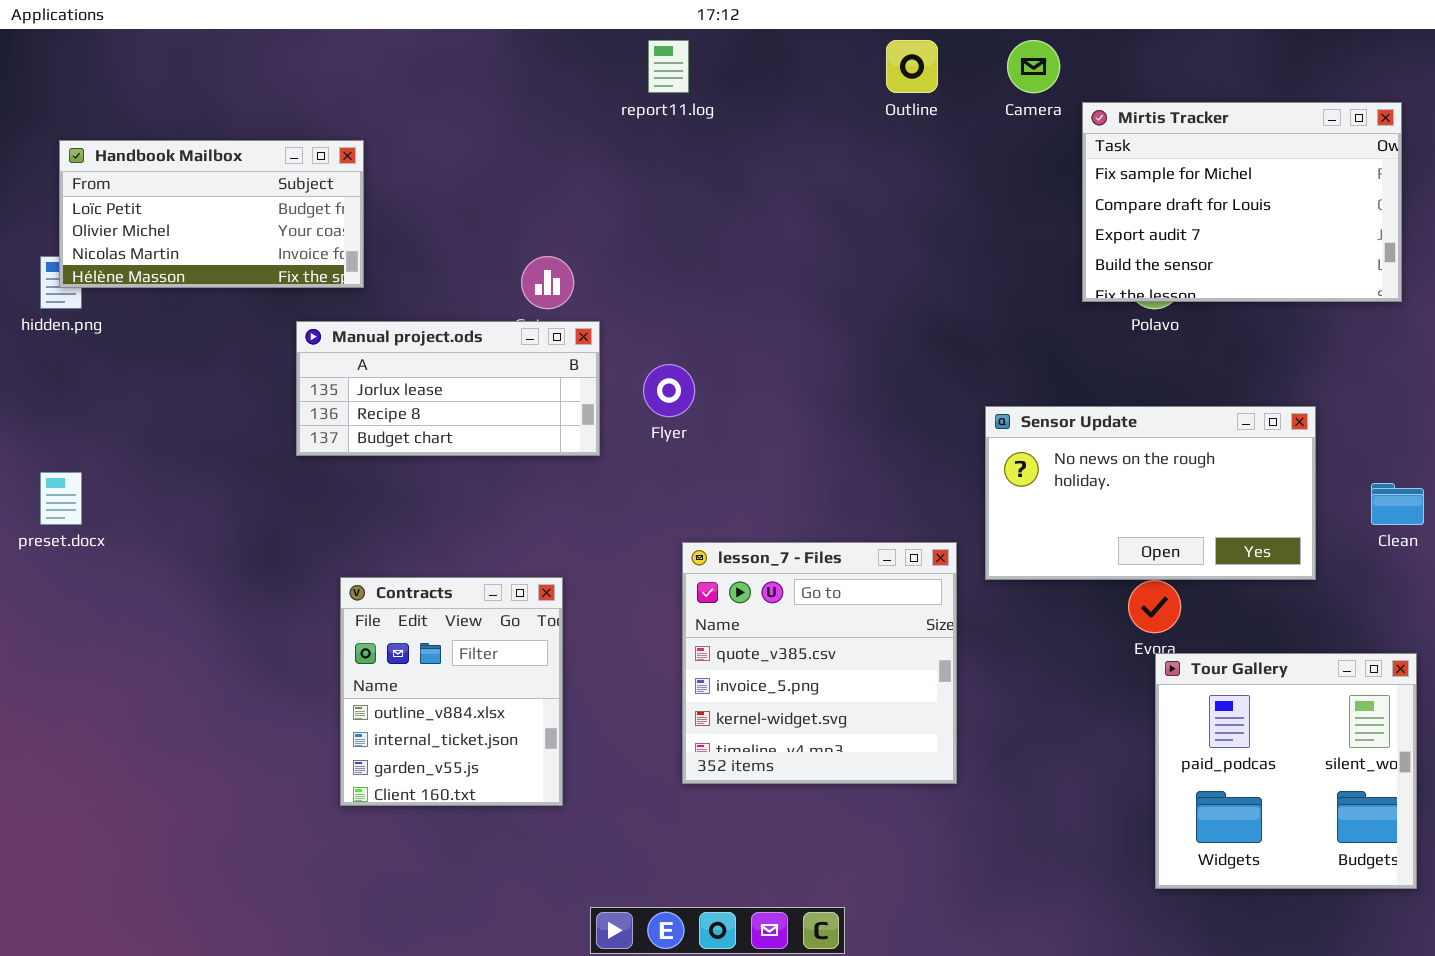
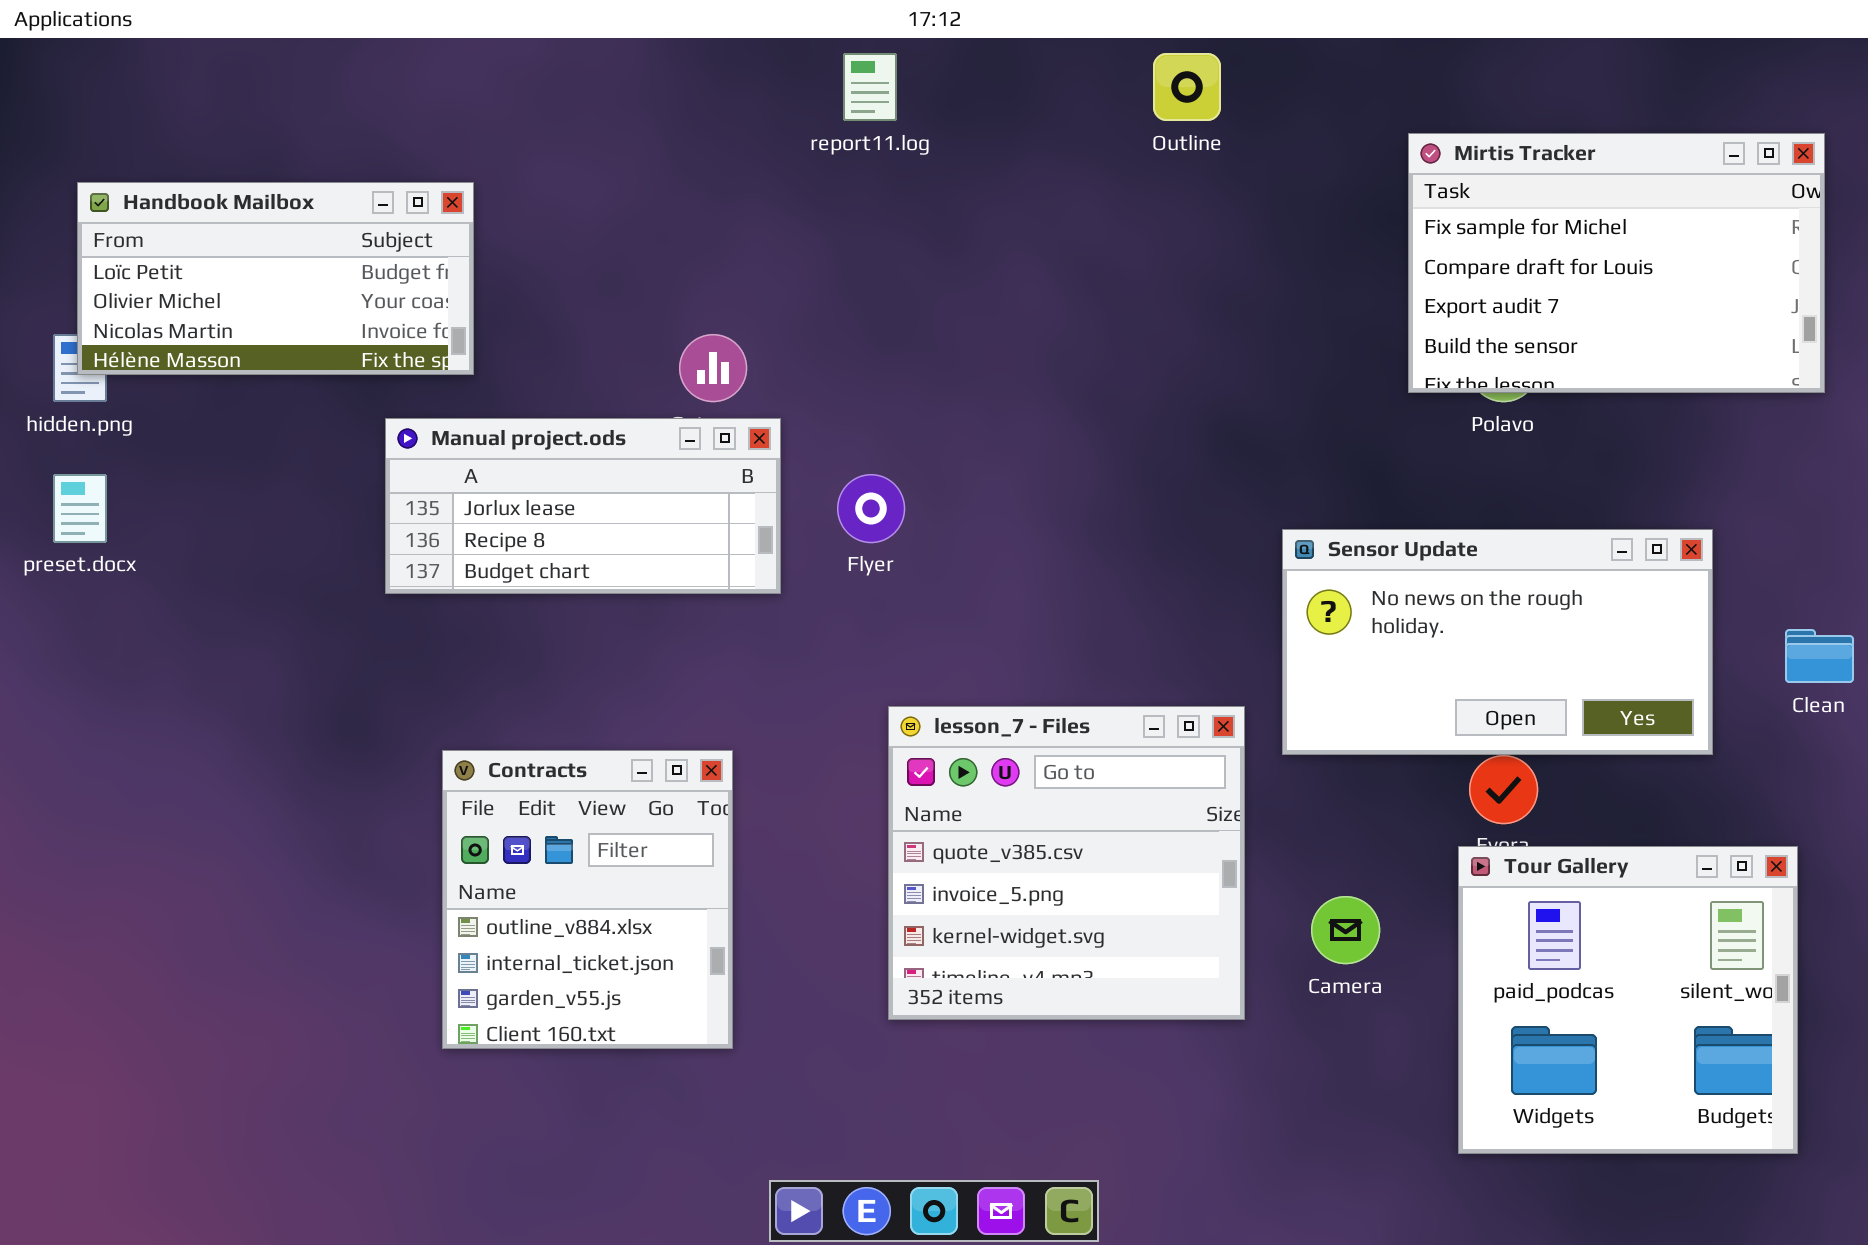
Camera: [1007,40,1060,93] -> [1311,896,1380,964], moved
preset.docx: [40,472,82,525] -> [53,474,107,543], moved
Tour Gallery: [1155,653,1417,889] -> [1458,846,1798,1154], moved

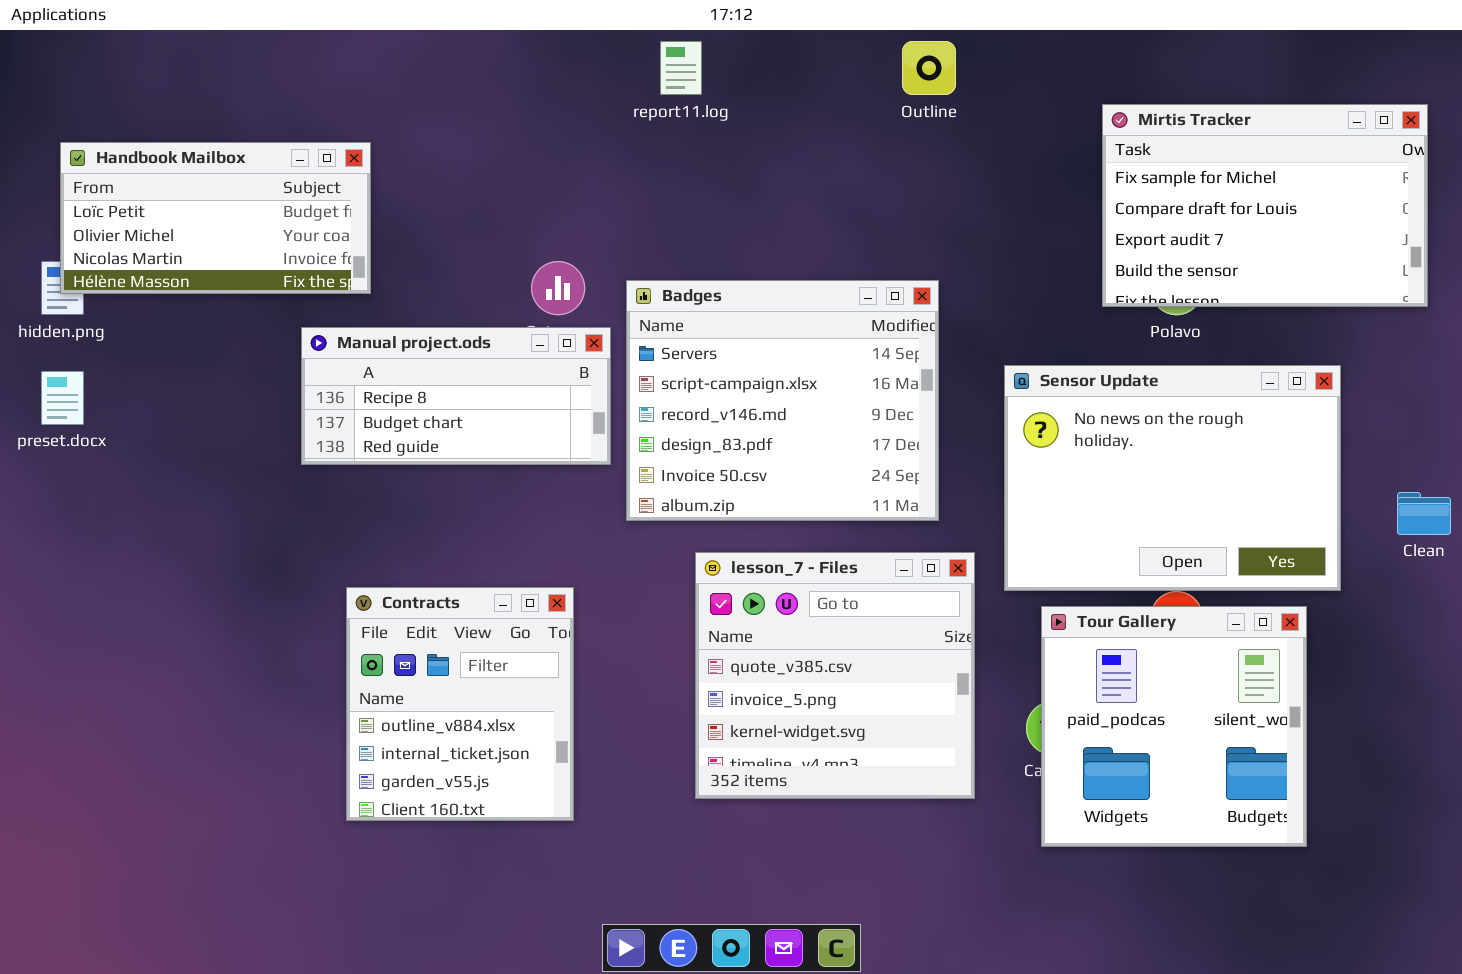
Badges: none -> [626,280,939,521], opened
Manual project.ods: [385,418,781,594] -> [301,327,611,465], scrolled down 1 row
Sensor Update: [1282,529,1713,755] -> [1004,365,1341,591], resized
Tour Gallery: [1458,846,1798,1154] -> [1041,606,1307,847], moved

